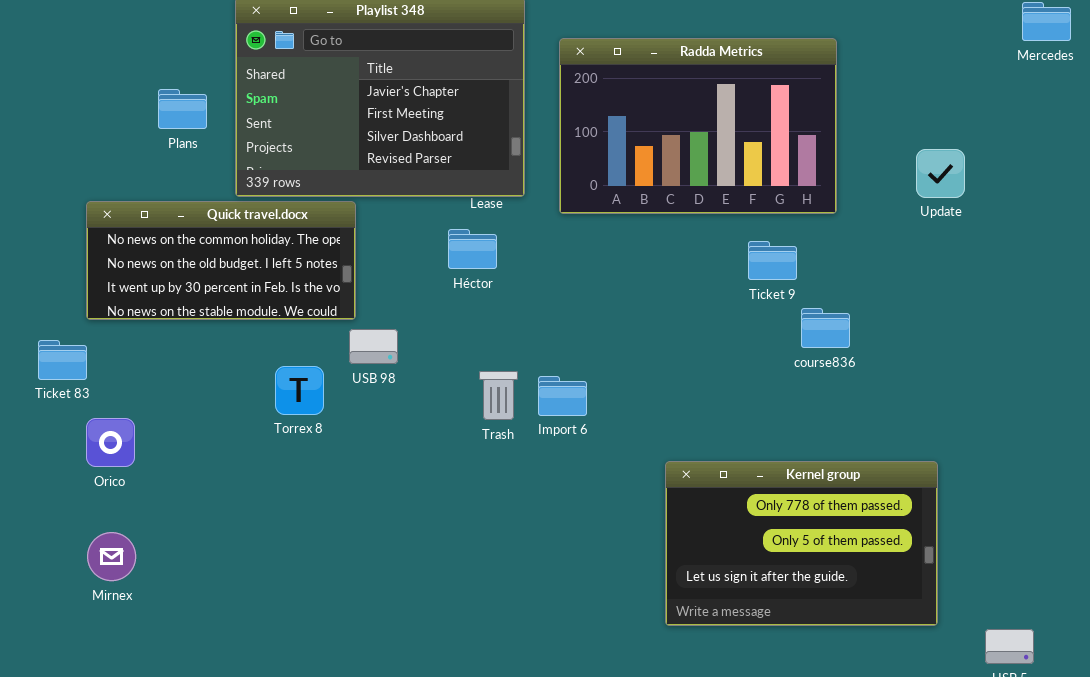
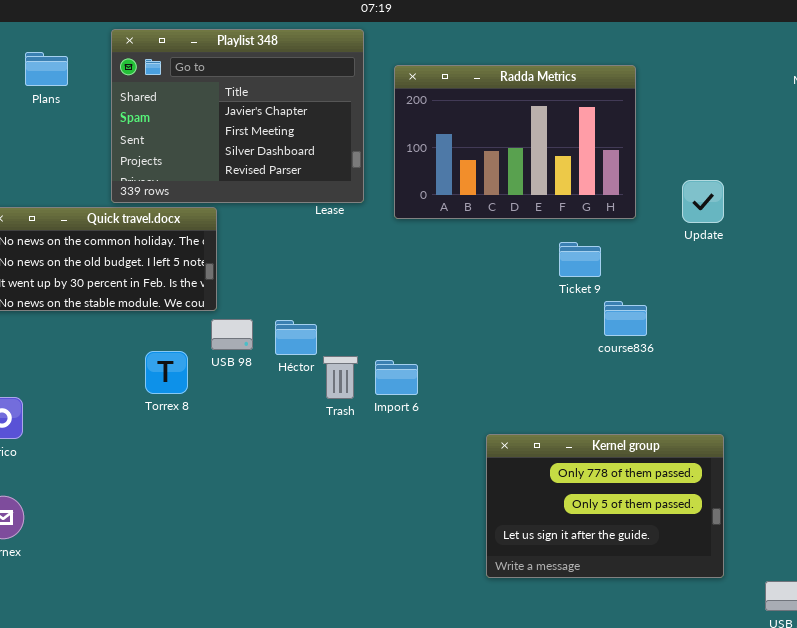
Plans: [158,89,207,129] -> [25,52,68,86], moved
Update: [916,149,965,198] -> [682,180,724,223], moved
Héctor: [448,229,497,269] -> [275,320,317,355], moved

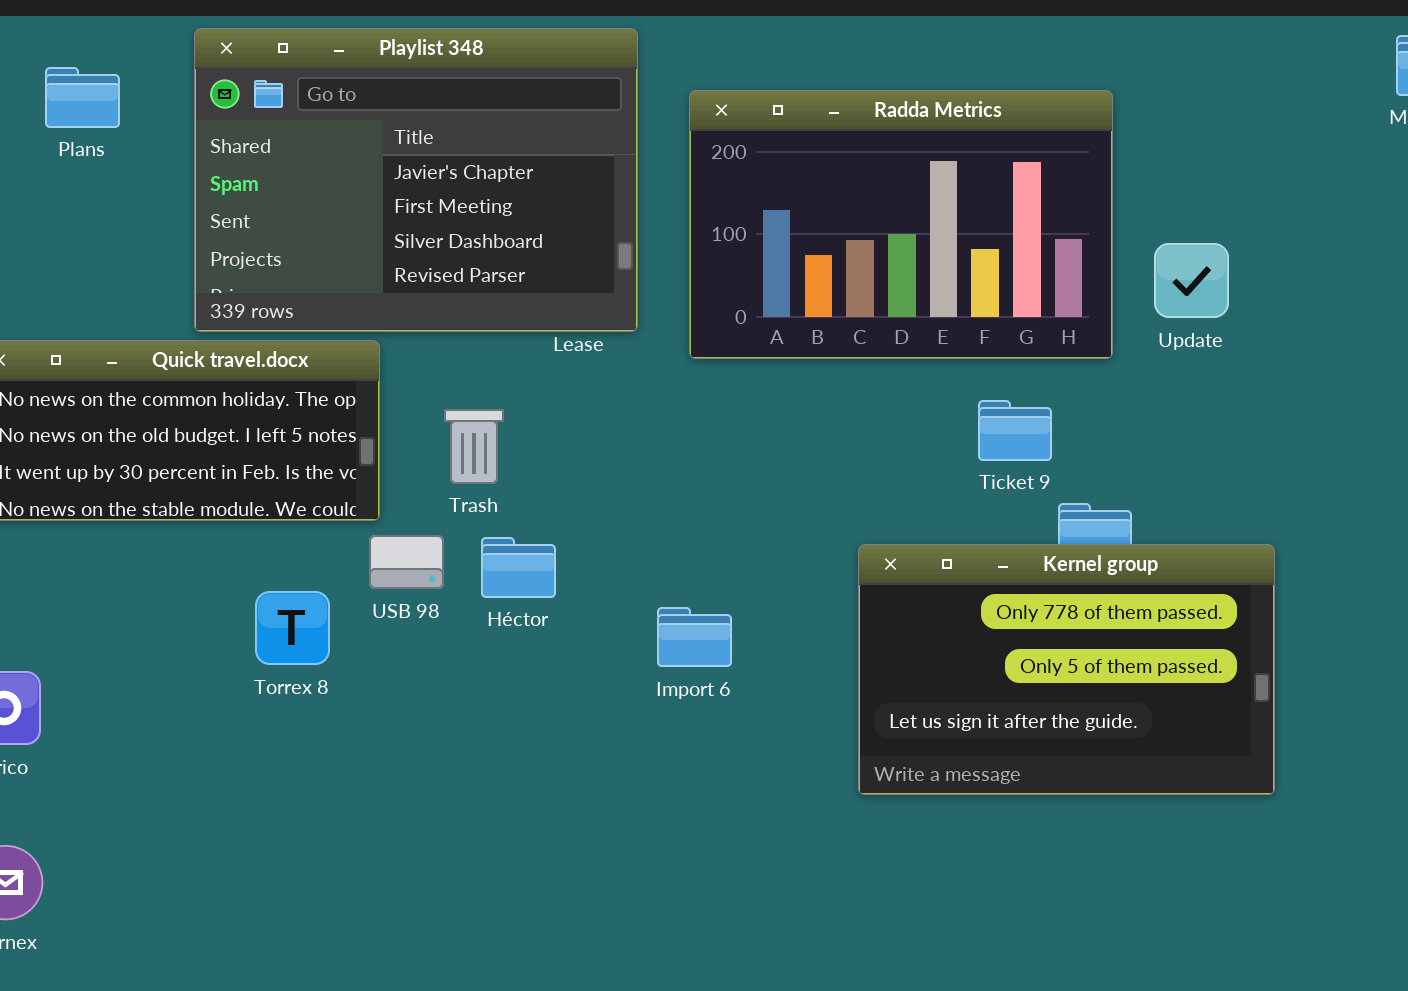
Update: [682,180,724,223] -> [1154,243,1229,318], moved
Trash: [323,356,358,399] -> [444,409,504,484], moved
Kernel group: [486,434,724,578] -> [858,544,1275,795], moved

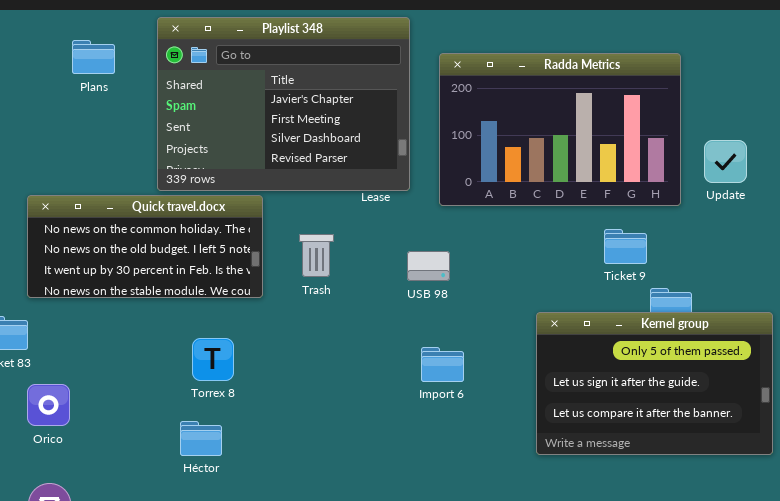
USB 98: [369,535,444,589] -> [407,251,450,281], moved
Héctor: [481,537,556,598] -> [180,421,222,456], moved
Kernel group: [858,544,1275,795] -> [536,312,773,455], scrolled down 1 row

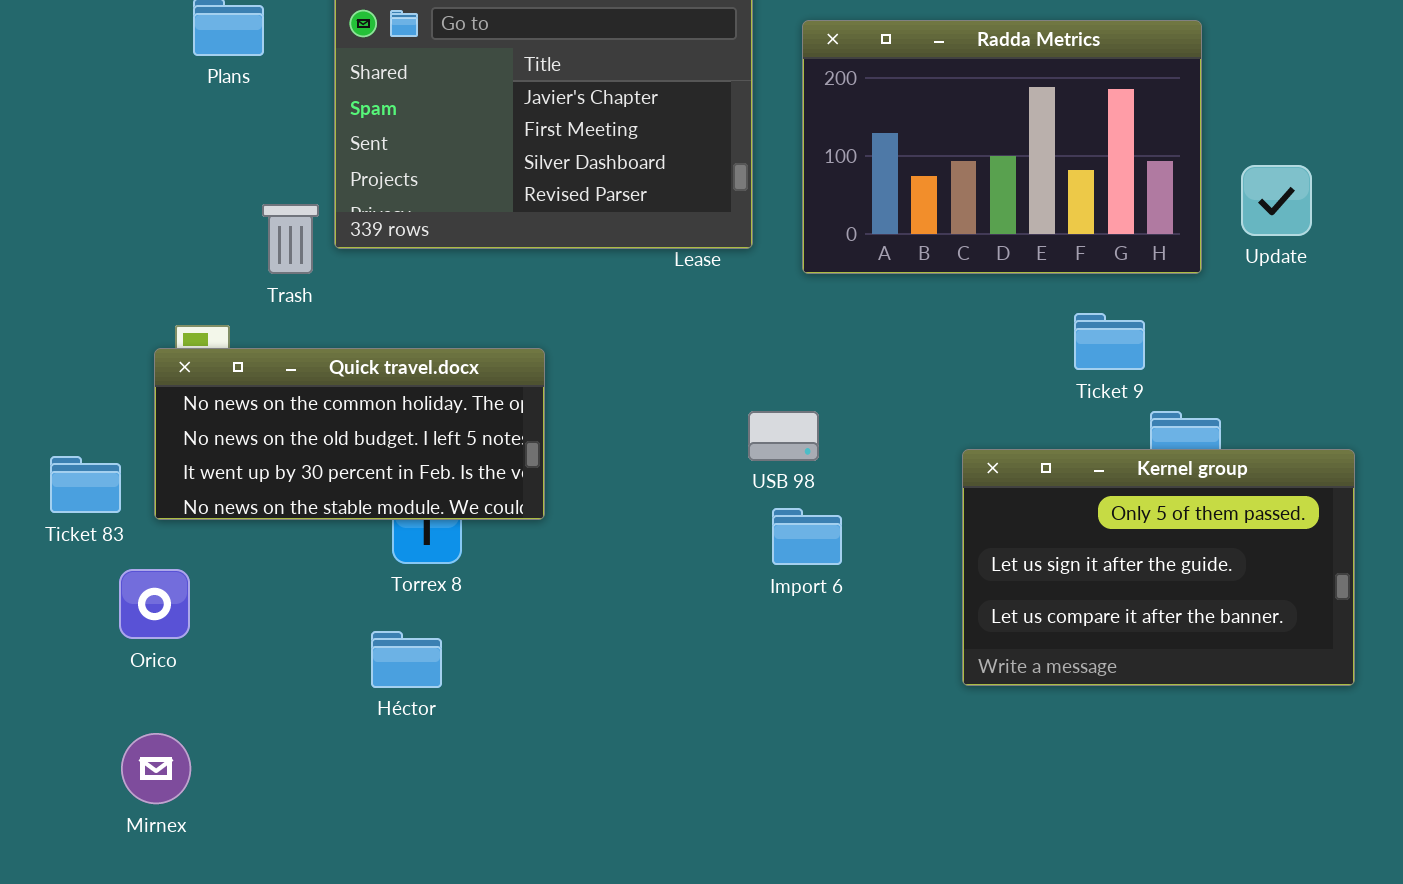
Quick travel.docx: [27,195,263,298] -> [154,348,545,520], moved
Trash: [299,234,334,277] -> [262,204,319,274], moved
USB 98: [407,251,450,281] -> [748,411,819,461], moved

